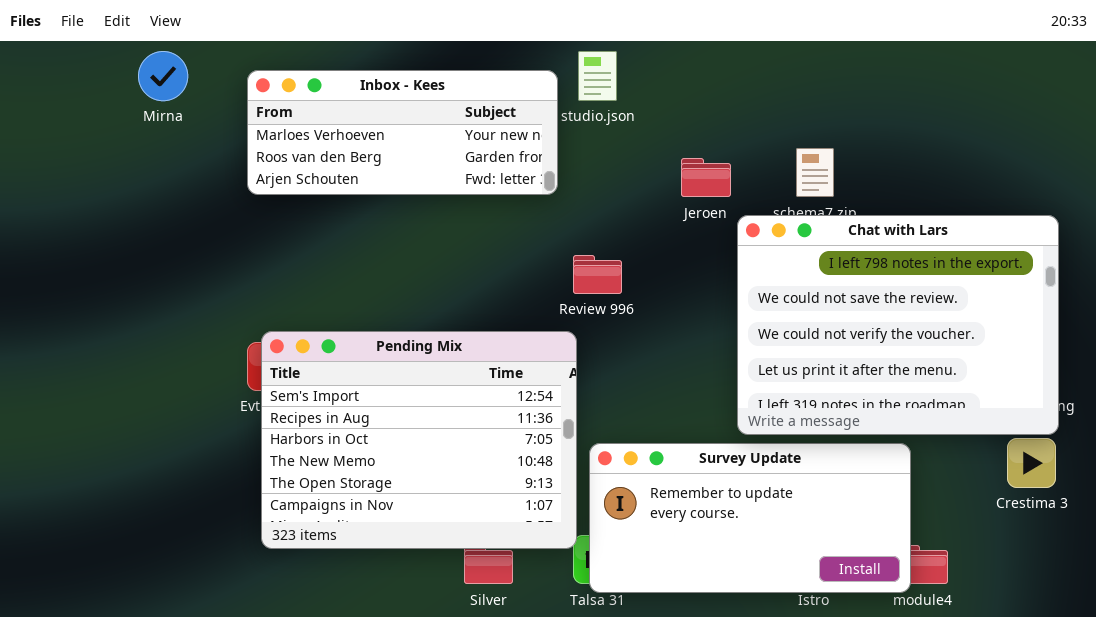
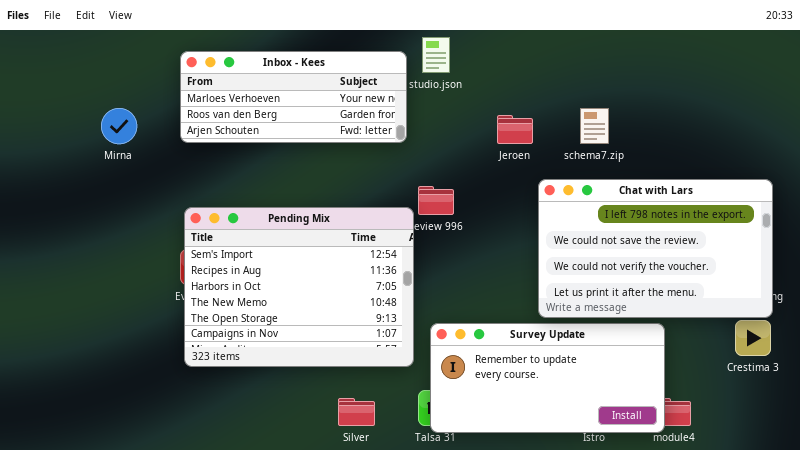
Mirna: [138,51,188,101] -> [101,108,137,144], moved
Chat with Lars: [737,215,1059,435] -> [538,179,773,318], resized
Pending Mix: [261,331,577,549] -> [184,207,414,367], moved

